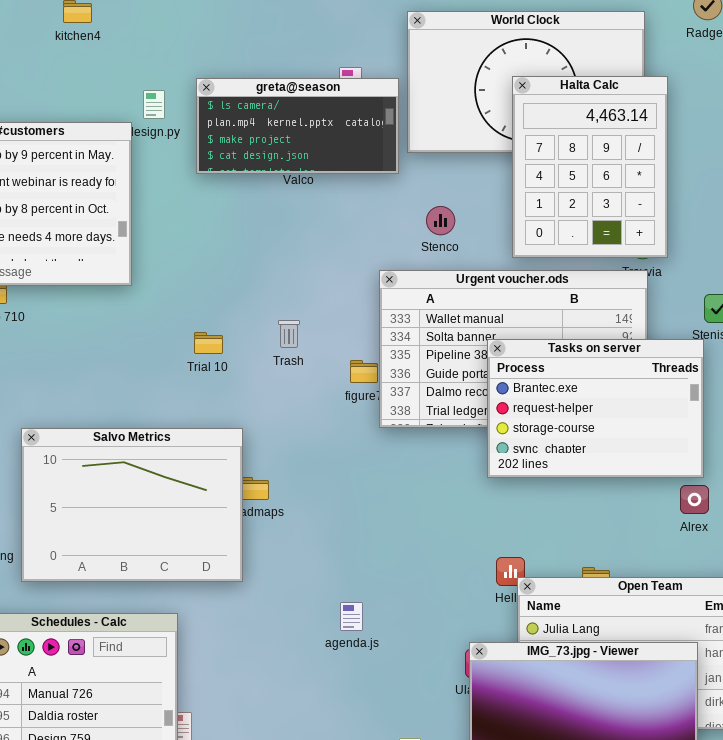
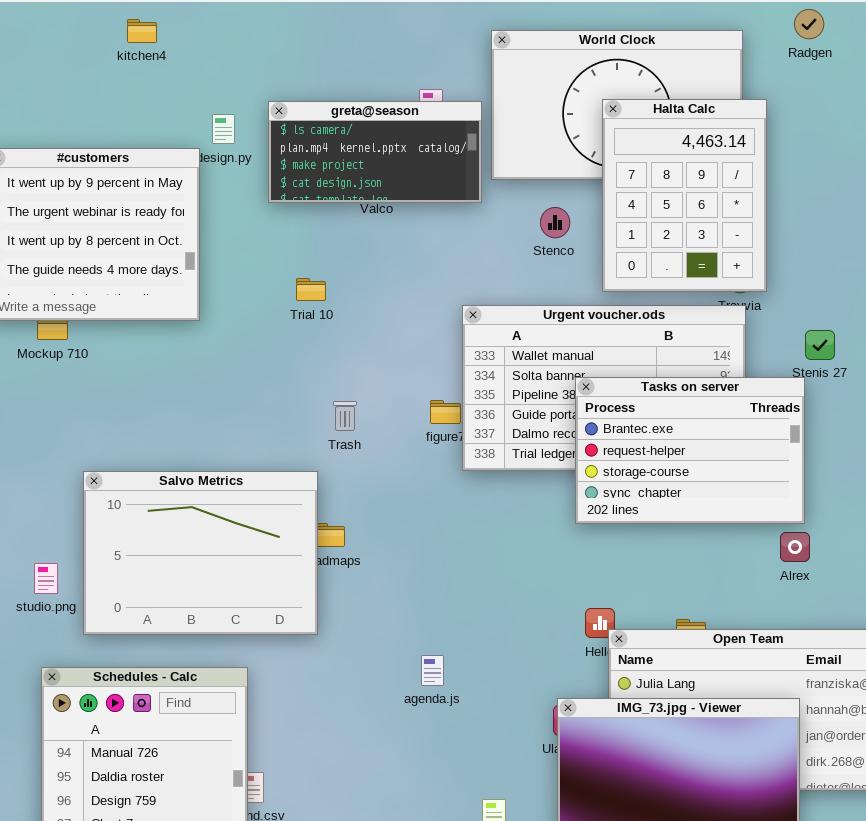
Stenco: [426,206,455,235] -> [540,207,570,238], moved
Trash: [278,320,300,348] -> [333,401,357,431], moved
Trial 10: [194,332,223,354] -> [296,278,326,301], moved

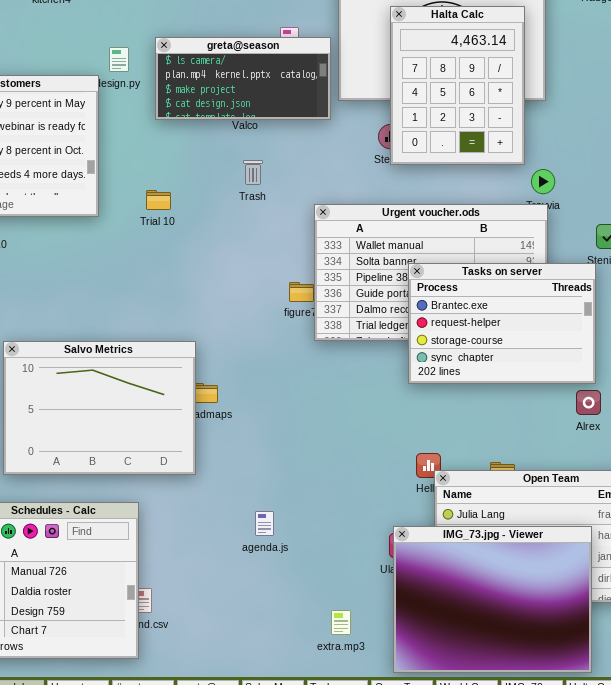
Halta Calc: [602,99,767,292] -> [390,6,525,165], moved
Trial 10: [296,278,326,301] -> [146,190,171,210], moved
Trash: [333,401,357,431] -> [243,160,263,185], moved
agenda.js: [421,655,444,686] -> [255,511,274,536], moved

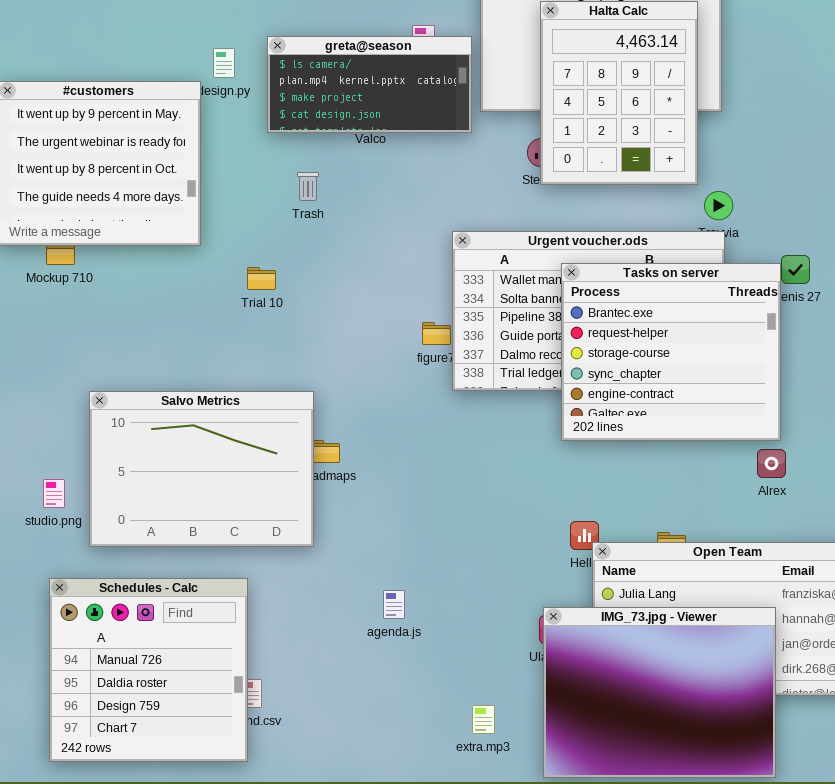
Trash: [243,160,263,185] -> [297,172,319,201], moved
Trial 10: [146,190,171,210] -> [247,267,276,290], moved
Tasks on server: [408,263,596,384] -> [561,263,781,441], resized

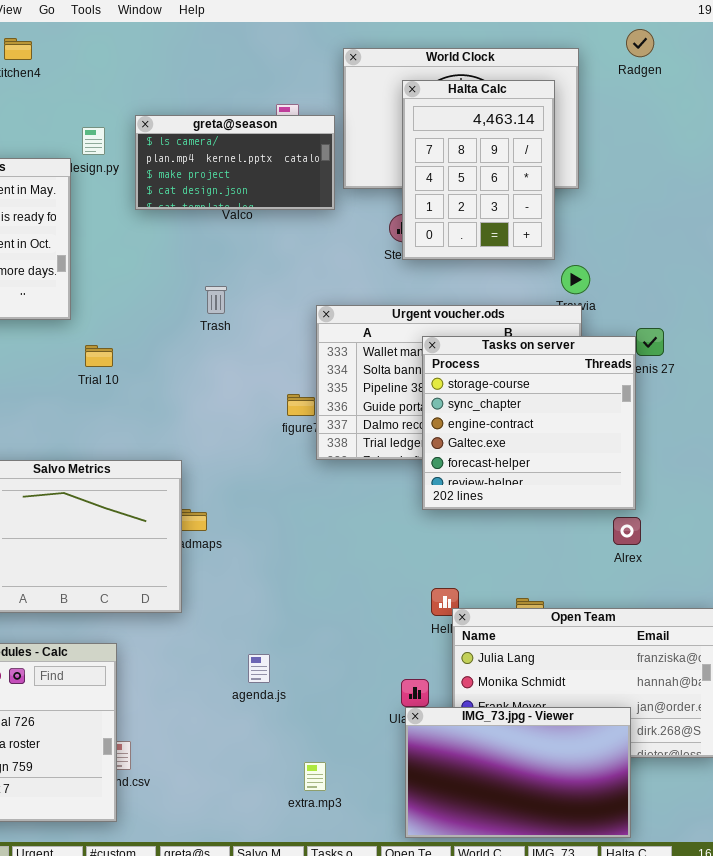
Trash: [297,172,319,201] -> [205,286,227,314], moved
Tasks on server: [561,263,781,441] -> [422,336,636,510], scrolled down 2 rows
Trial 10: [247,267,276,290] -> [85,345,113,367], moved
IMG_73.jpg - Viewer: [543,607,776,778] -> [405,707,631,838], resized
extra.mp3: [472,705,495,734] -> [304,762,326,791], moved

